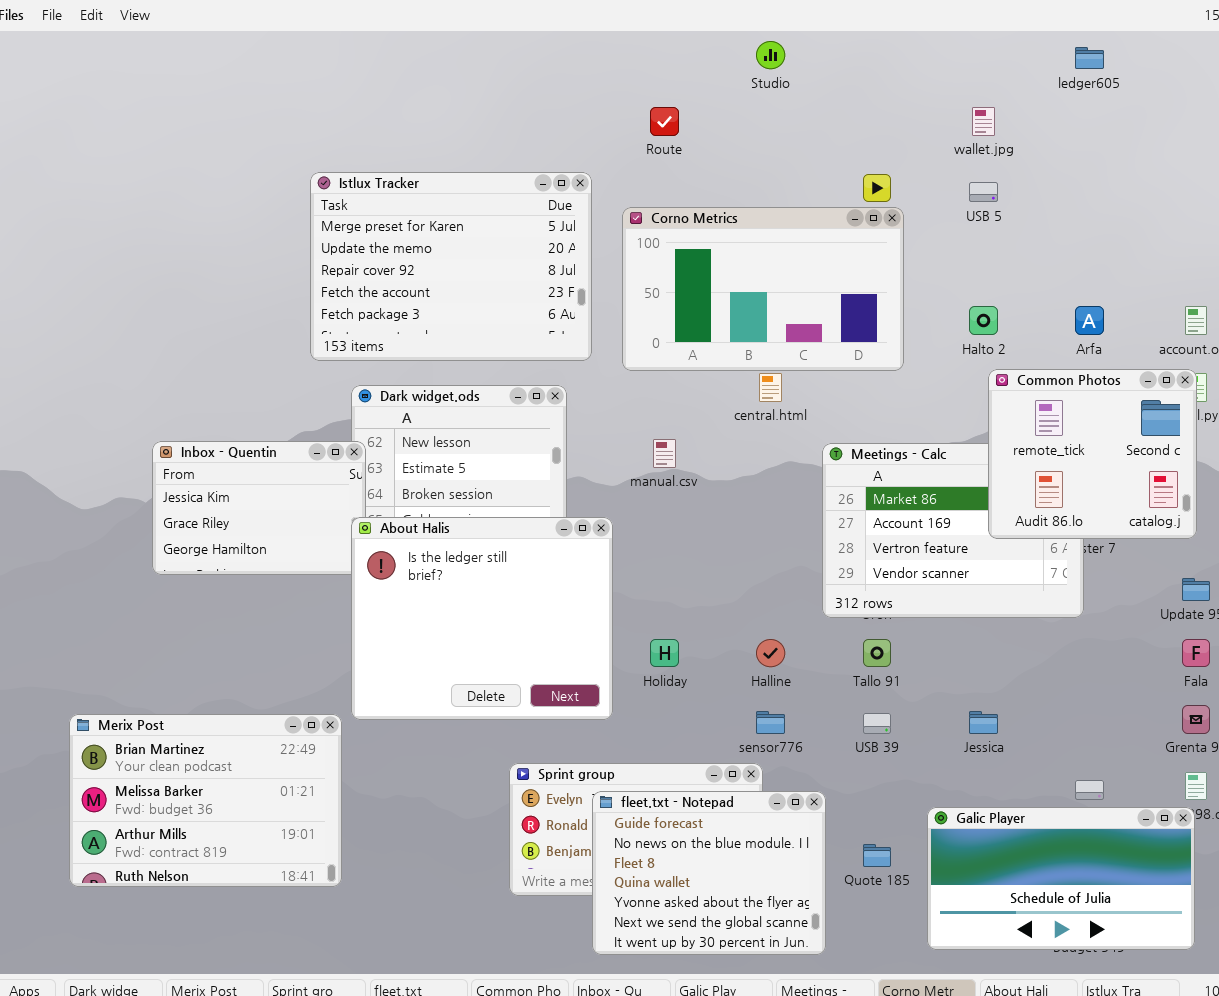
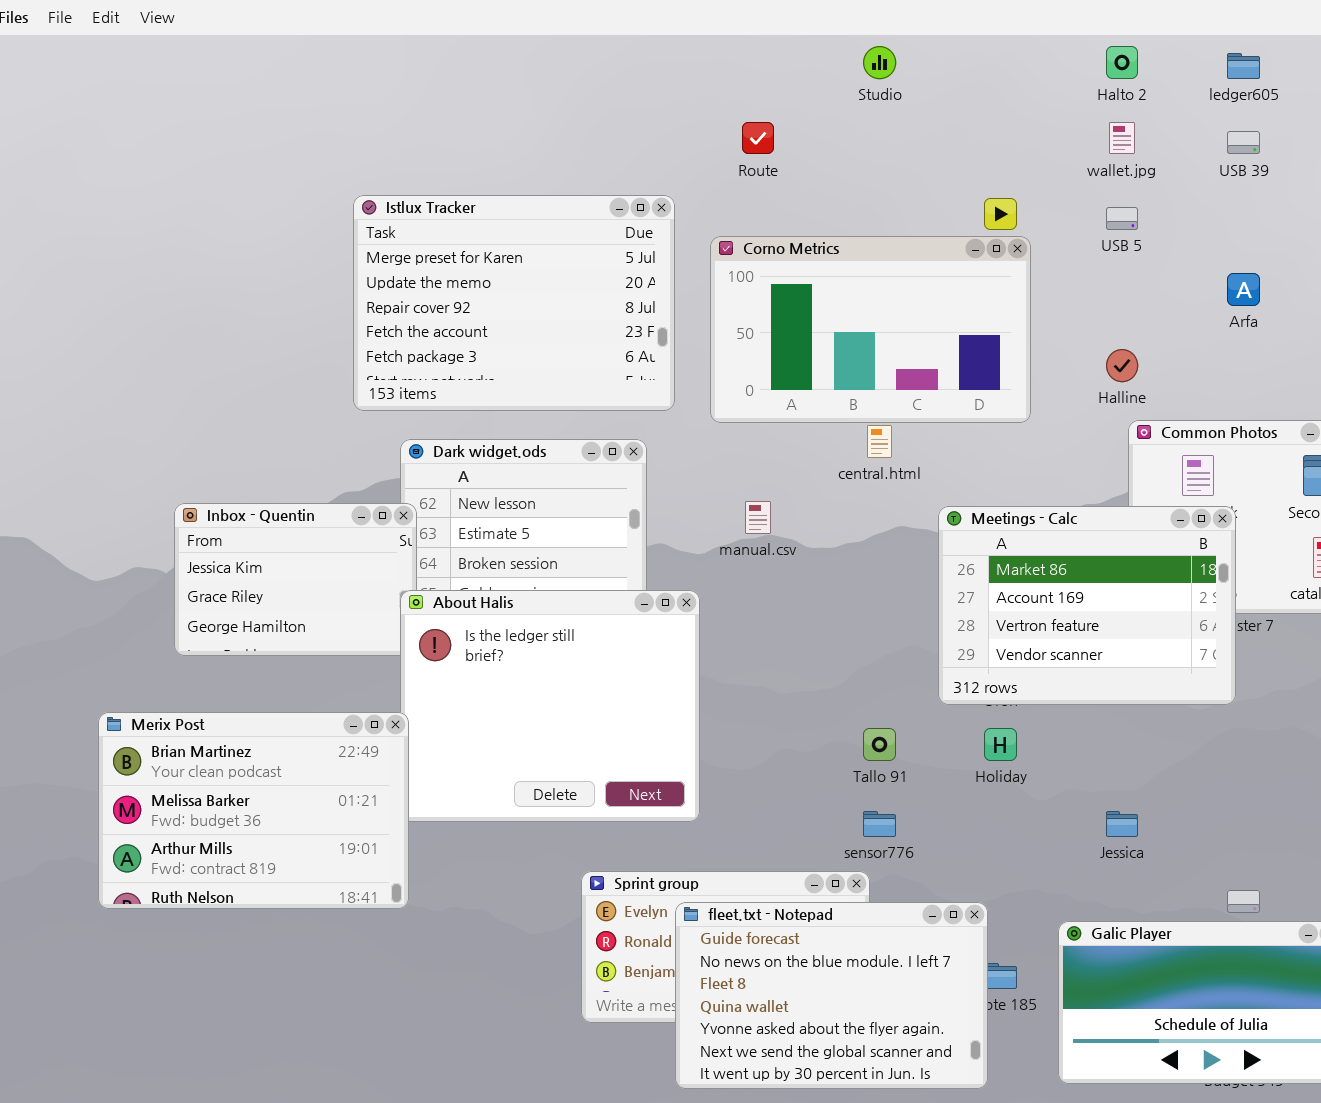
Halto 2: [969,306,998,335] -> [1106,46,1138,79], moved
Arfa: [1075,306,1104,335] -> [1227,273,1260,306], moved
Meetings - Calc: [822,443,1084,618] -> [938,506,1236,705], raised
Holiday: [650,639,679,667] -> [984,728,1017,761], moved
Halline: [756,639,785,667] -> [1106,349,1138,382], moved
Tallo 91: [863,639,891,667] -> [863,728,896,761], moved
USB 39: [863,713,891,734] -> [1227,131,1260,154], moved
Merix Post: [69,714,342,887] -> [98,712,409,909], moved
fleet.txt - Notepad: [592,791,826,955] -> [675,902,988,1089], resized

